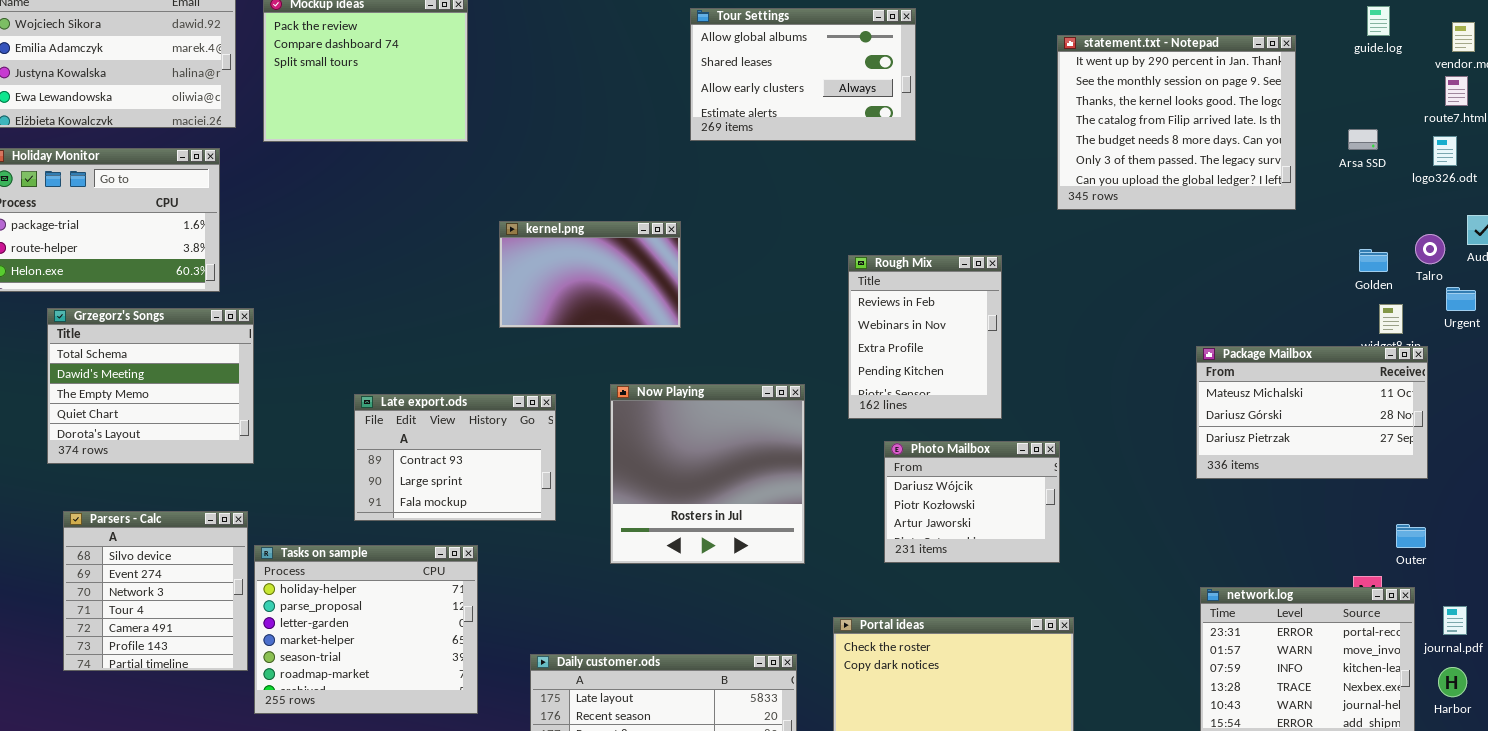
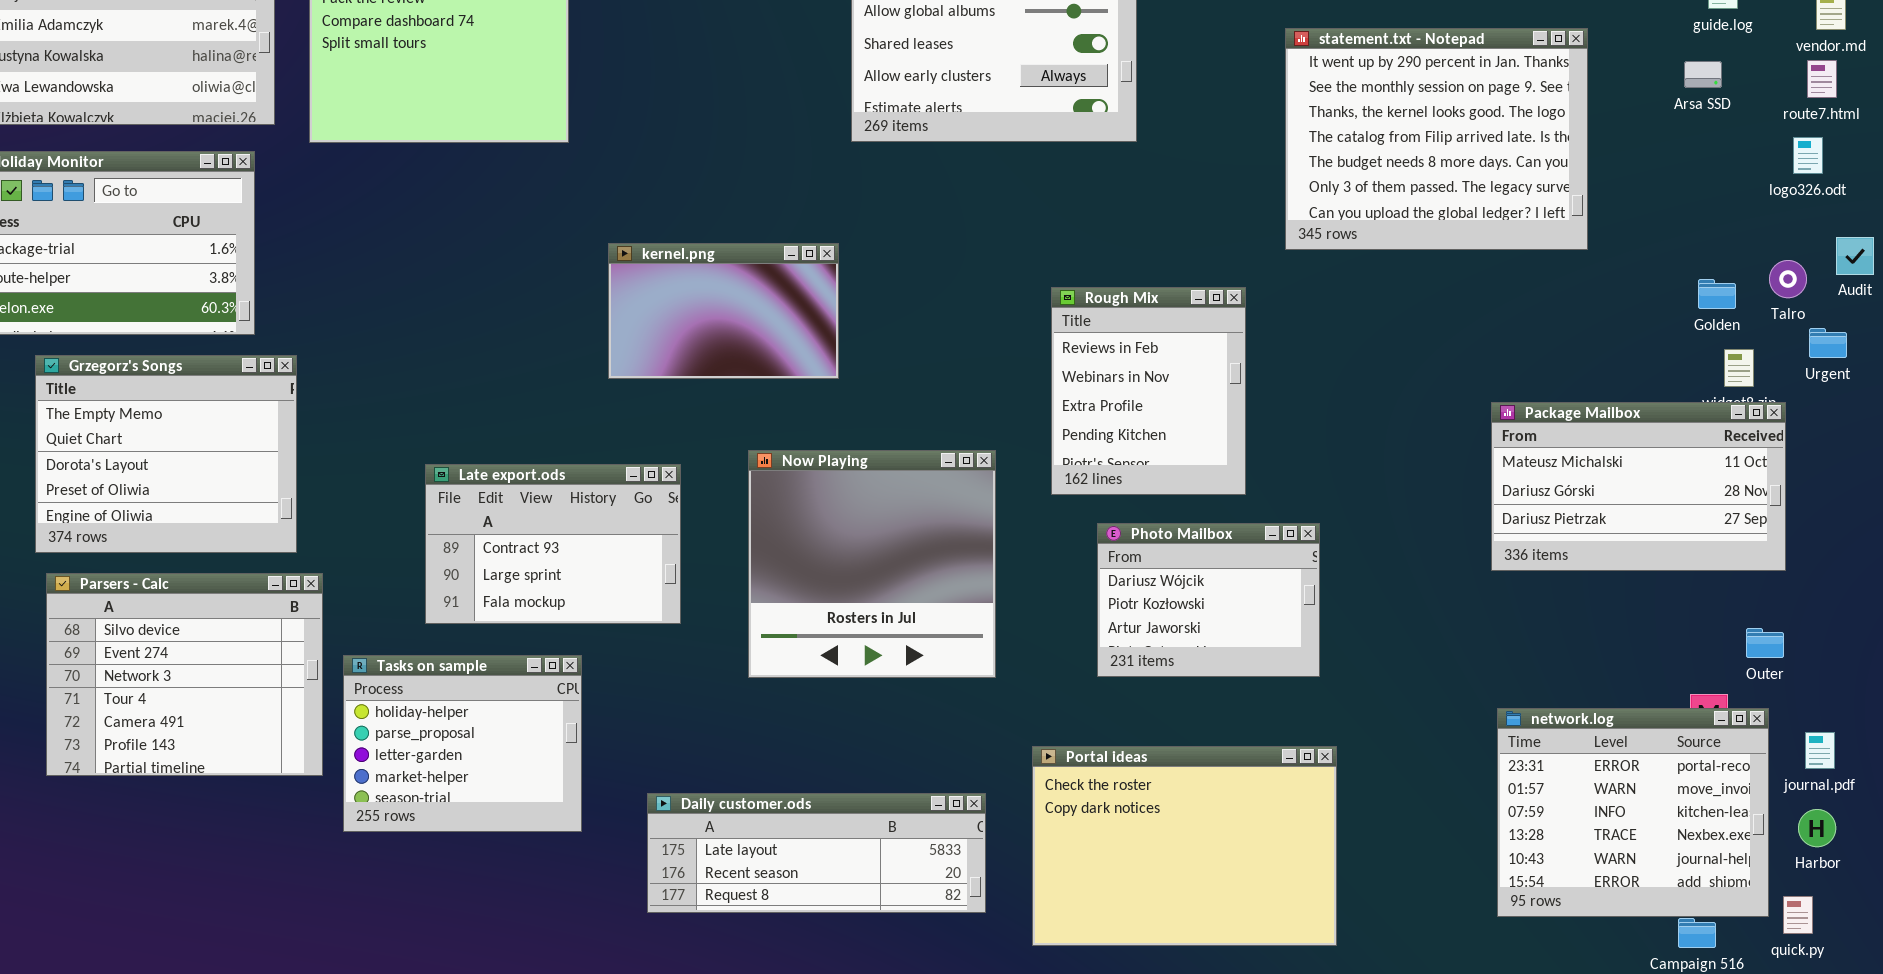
statement.txt - Notepad: [1057,35,1296,210] -> [1285,28,1588,250], moved
Arsa SSD: [1348,129,1378,150] -> [1684,61,1722,88], moved
Grzegorz's Songs: [47,308,254,464] -> [35,355,297,553], scrolled down 2 rows
Parsers - Calc: [63,511,248,671] -> [46,573,323,776], moved, resized
Tasks on sample: [254,545,478,714] -> [343,655,582,832], resized

